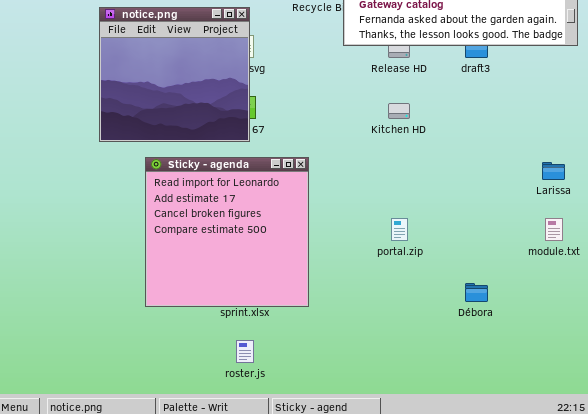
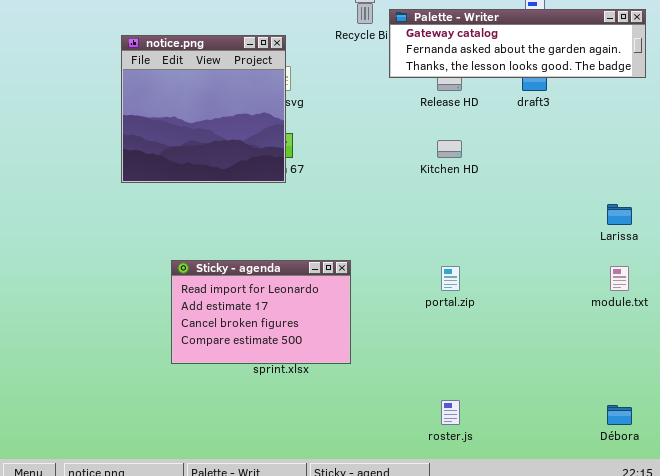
Sticky - agenda: [145,157,309,307] -> [171,260,351,364], resized
Débora: [465,283,488,302] -> [607,405,632,425], moved
roster.js: [236,340,254,363] -> [441,400,460,425], moved

